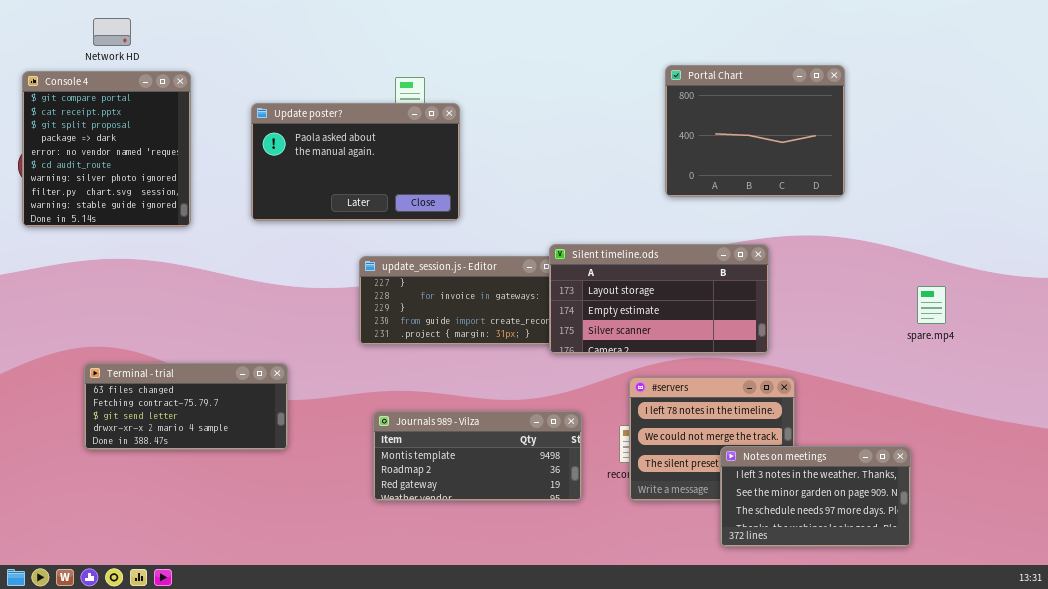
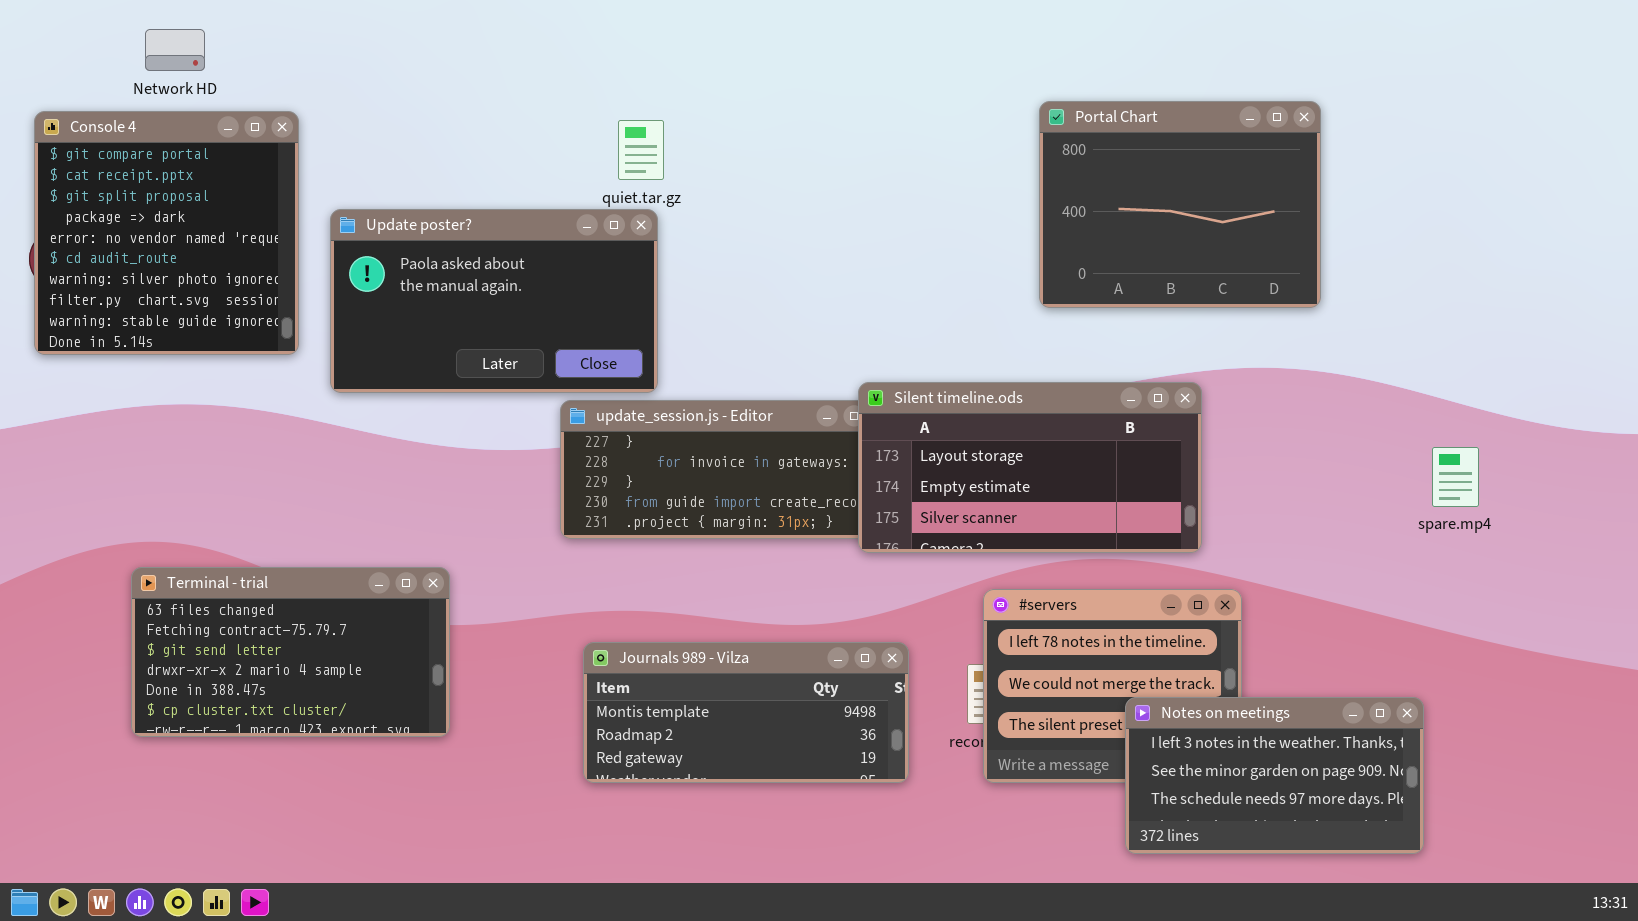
Update poster?: [251,103,460,221] -> [330,209,658,393], moved
Terminal - trial: [84,363,288,450] -> [131,567,450,737], resized

